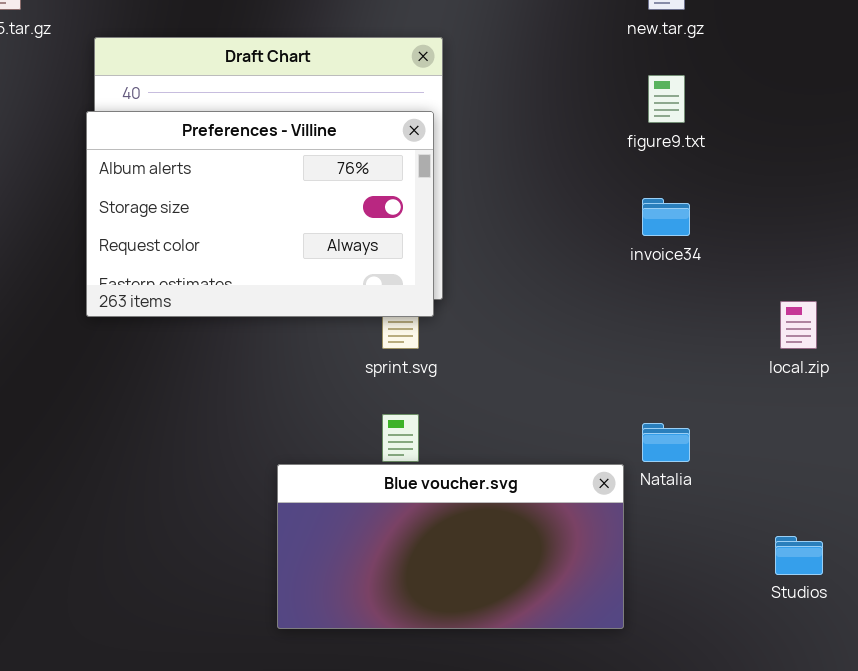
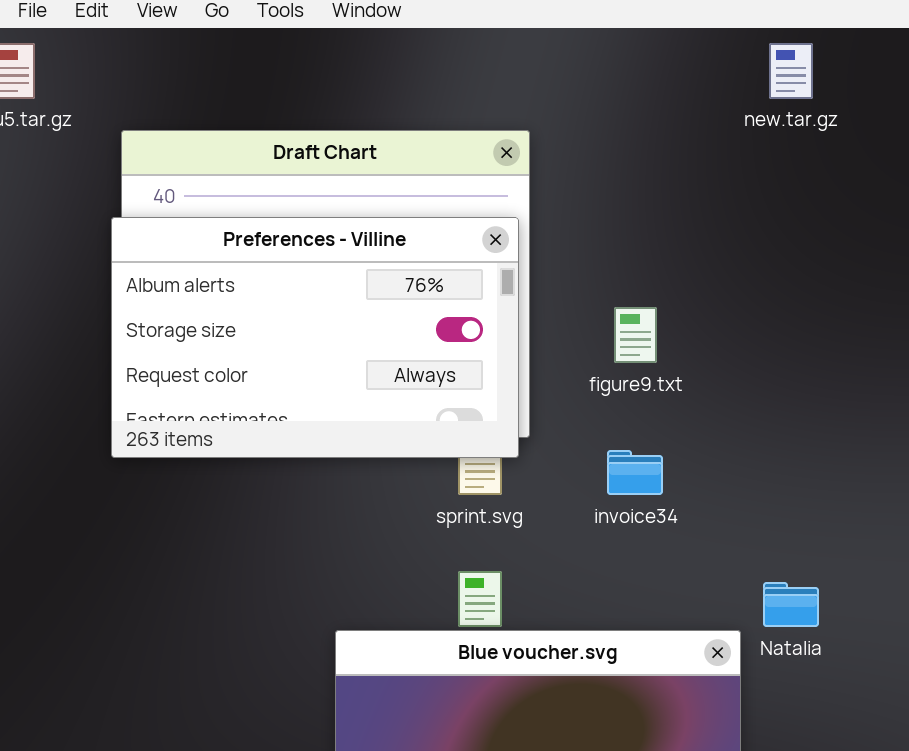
figure9.txt: [648,75,685,123] -> [614,307,657,363], moved
invoice34: [642,198,690,236] -> [607,450,663,495], moved

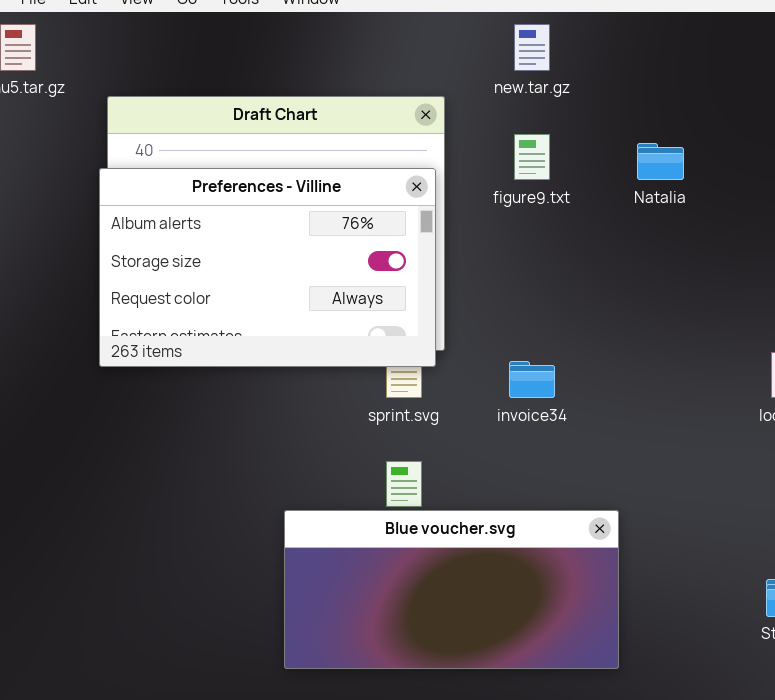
new.tar.gz: [769,43,813,99] -> [514,24,550,71], moved
figure9.txt: [614,307,657,363] -> [514,134,550,180], moved
Natalia: [763,582,819,627] -> [637,143,684,180], moved

